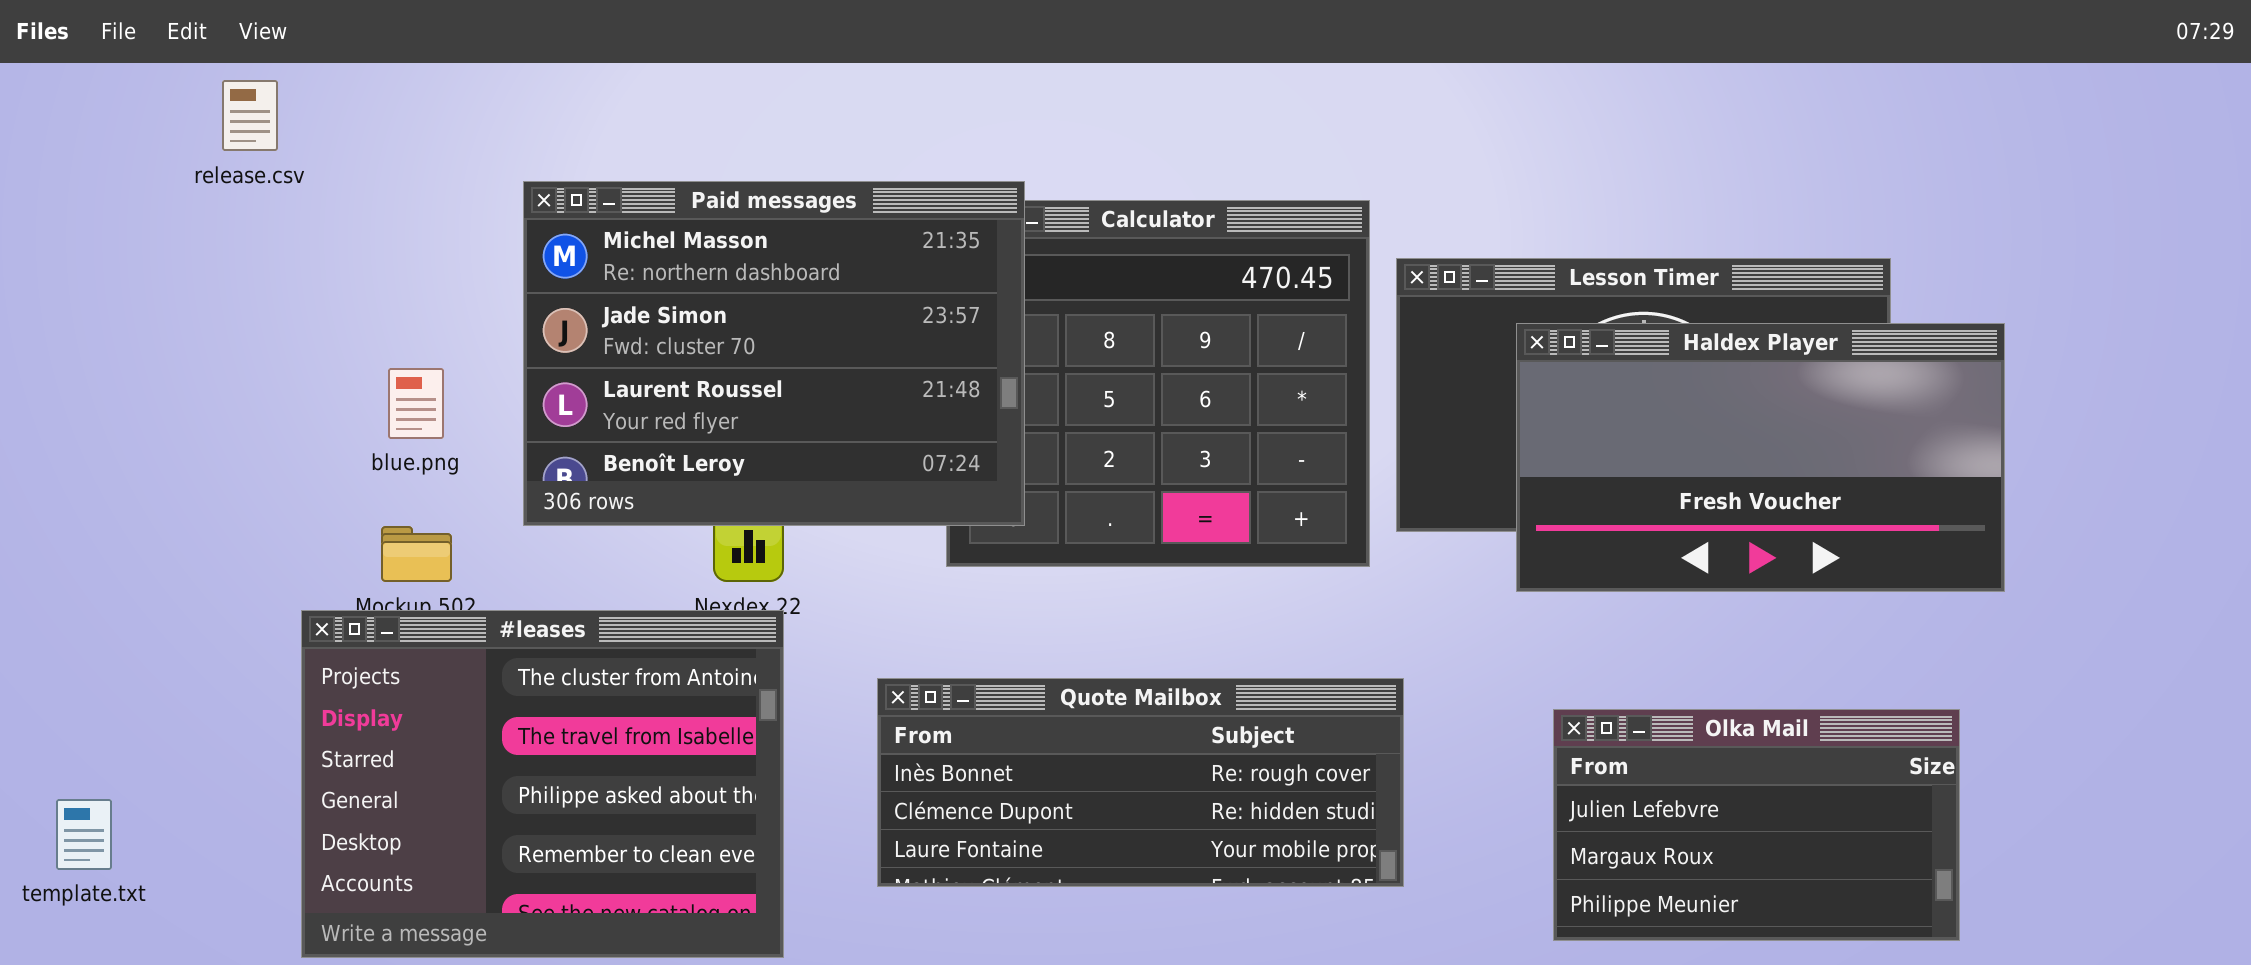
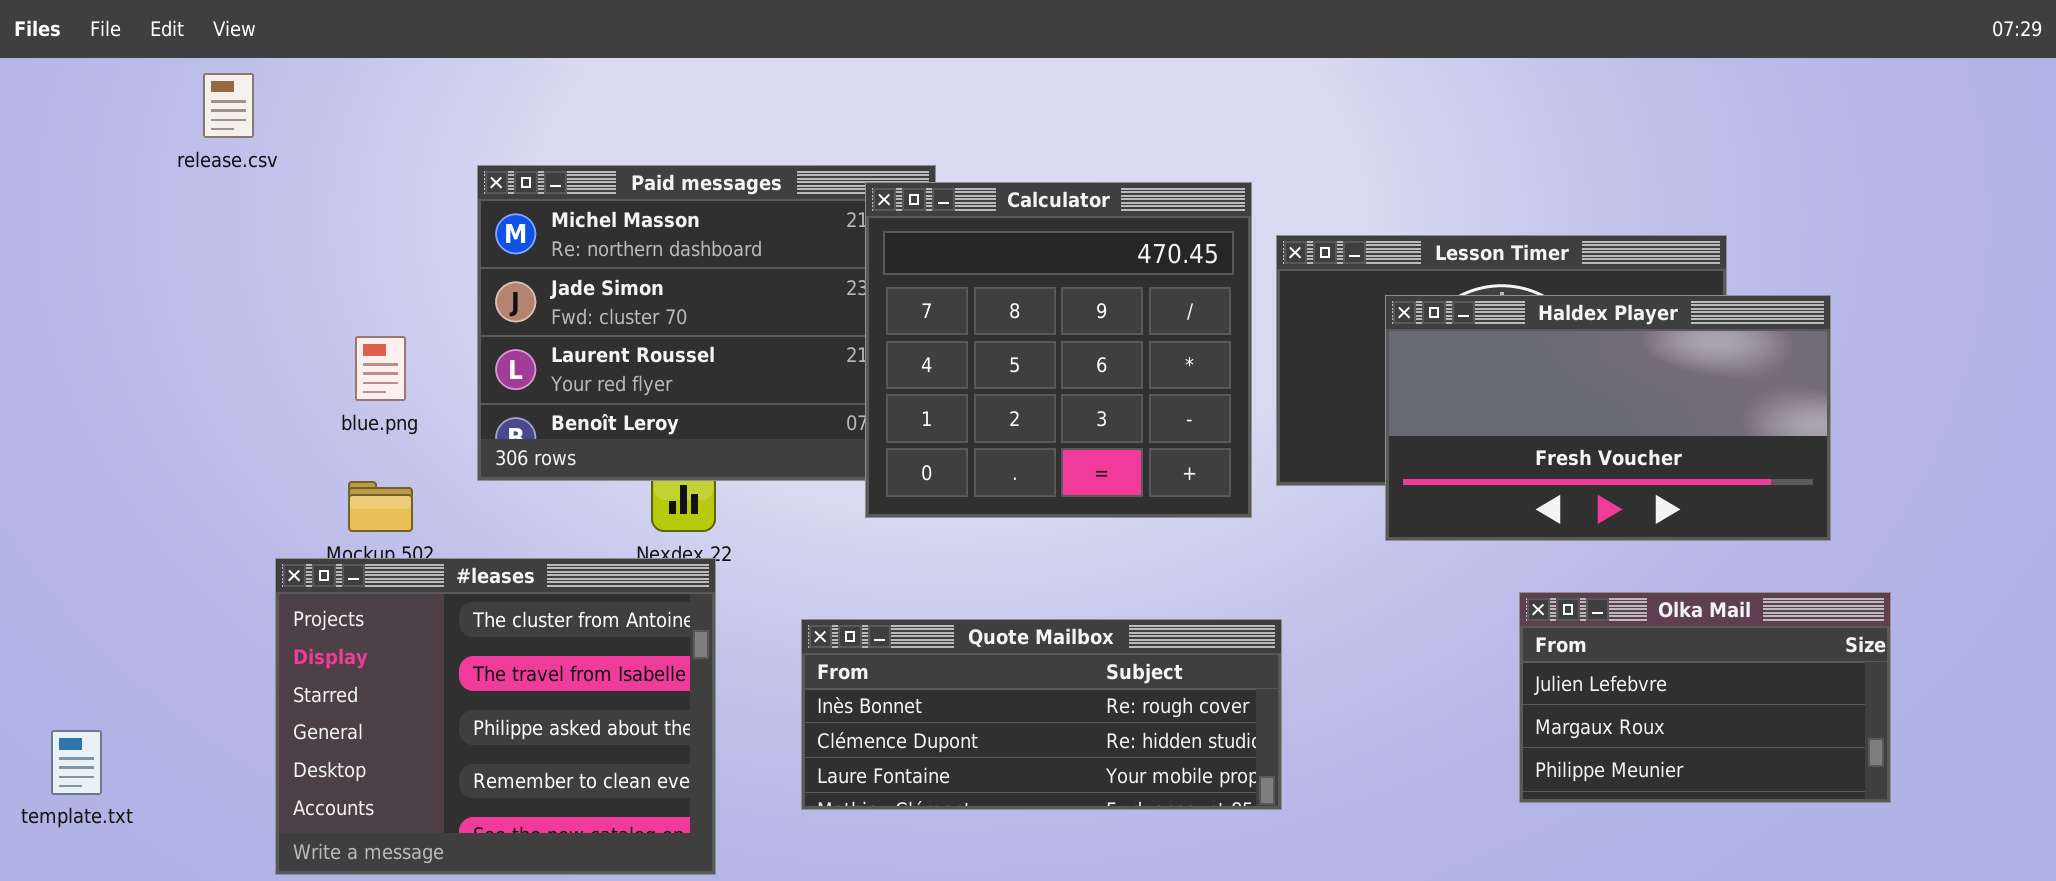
Calculator: [946,200,1370,567] -> [865,182,1252,518], raised
Olka Mail: [1553,709,1960,941] -> [1519,592,1891,803], moved

